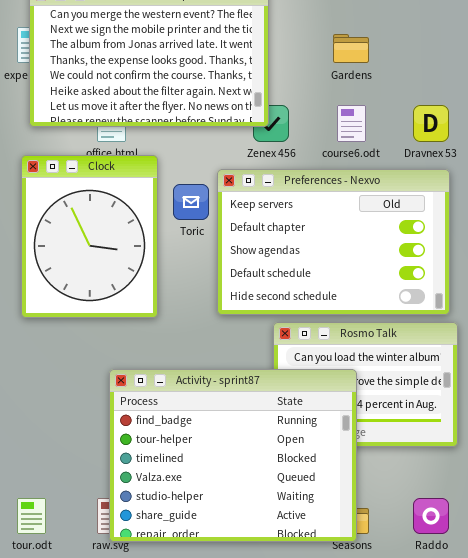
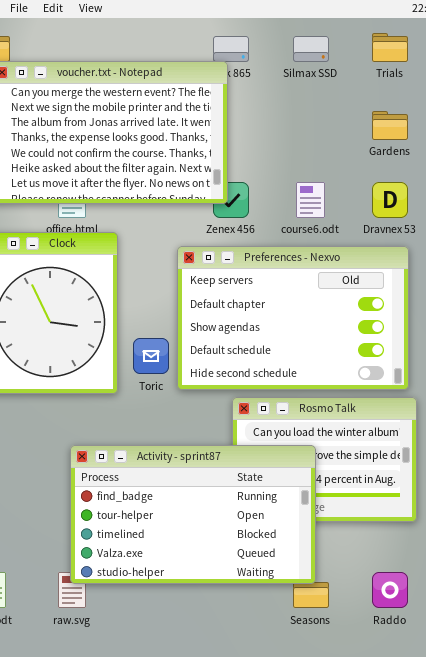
Gardens: [333,34,369,63] -> [372,111,408,140], moved
Toric: [173,184,209,220] -> [133,338,169,374], moved
Activity - sprint87: [109,369,357,542] -> [70,445,316,584], resized

